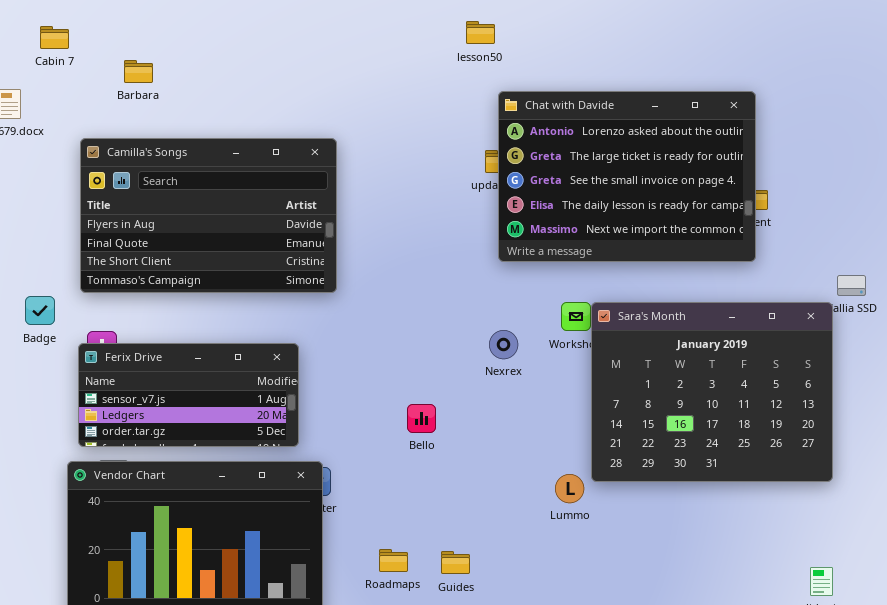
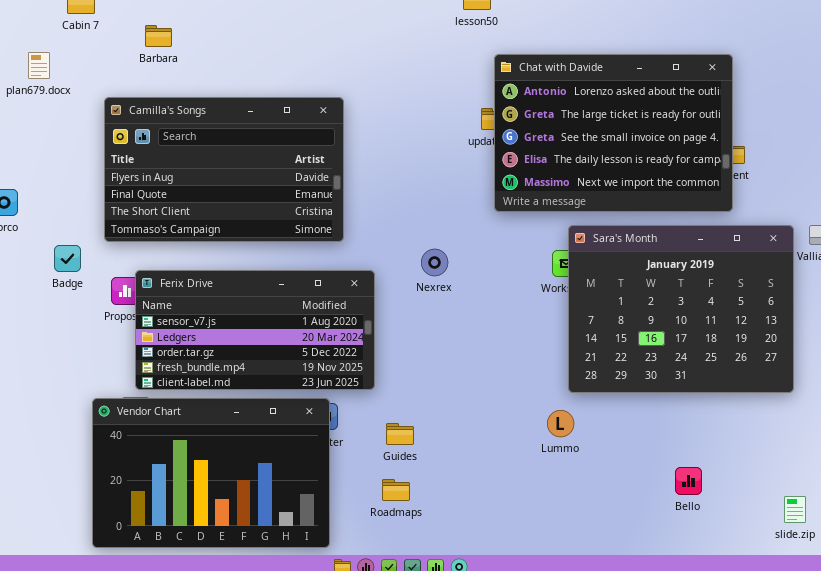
Sara's Month: [591,302,833,482] -> [568,225,794,393], moved
Nexrex: [489,330,518,359] -> [421,249,448,276], moved
Ferix Drive: [78,343,299,447] -> [135,270,375,390], moved, resized
Bello: [407,404,436,433] -> [675,467,702,495], moved
Guides: [441,551,470,574] -> [386,423,414,445], moved

